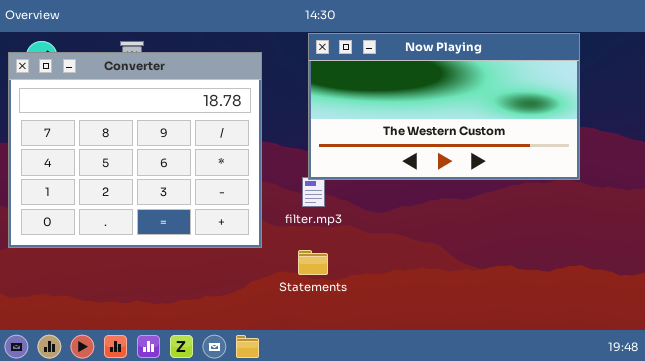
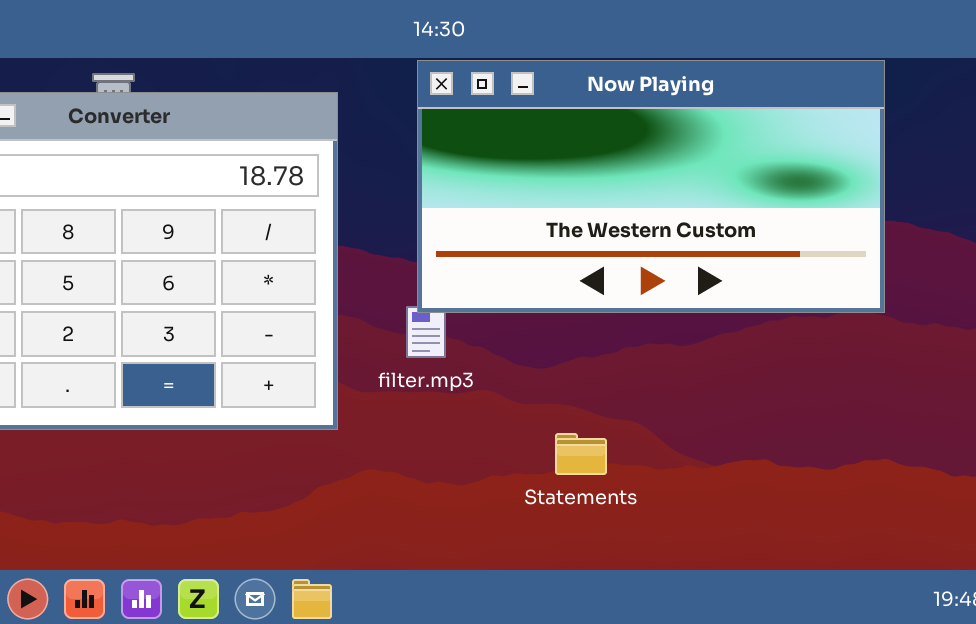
Statements: [298,250,328,275] -> [555,433,607,475], moved

